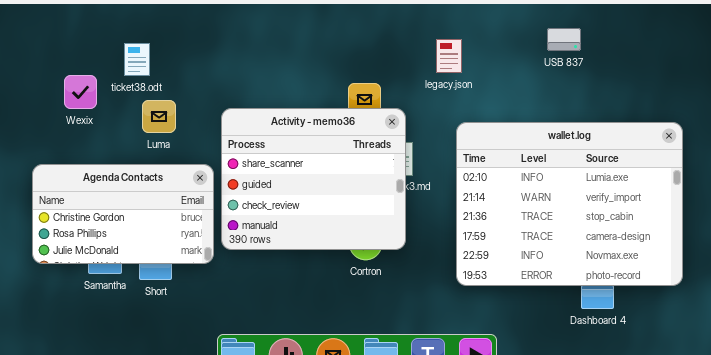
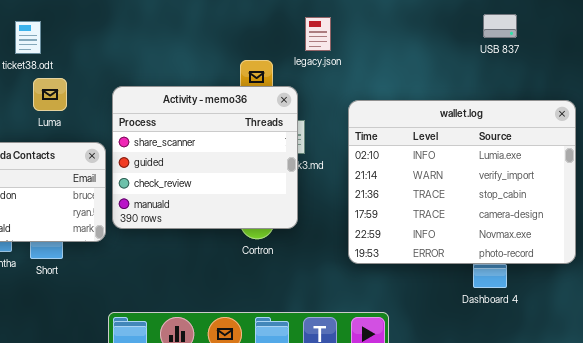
USB 837: [547,28,581,51] -> [483,14,517,38], moved
legacy.json: [436,39,462,73] -> [305,17,331,51], moved

